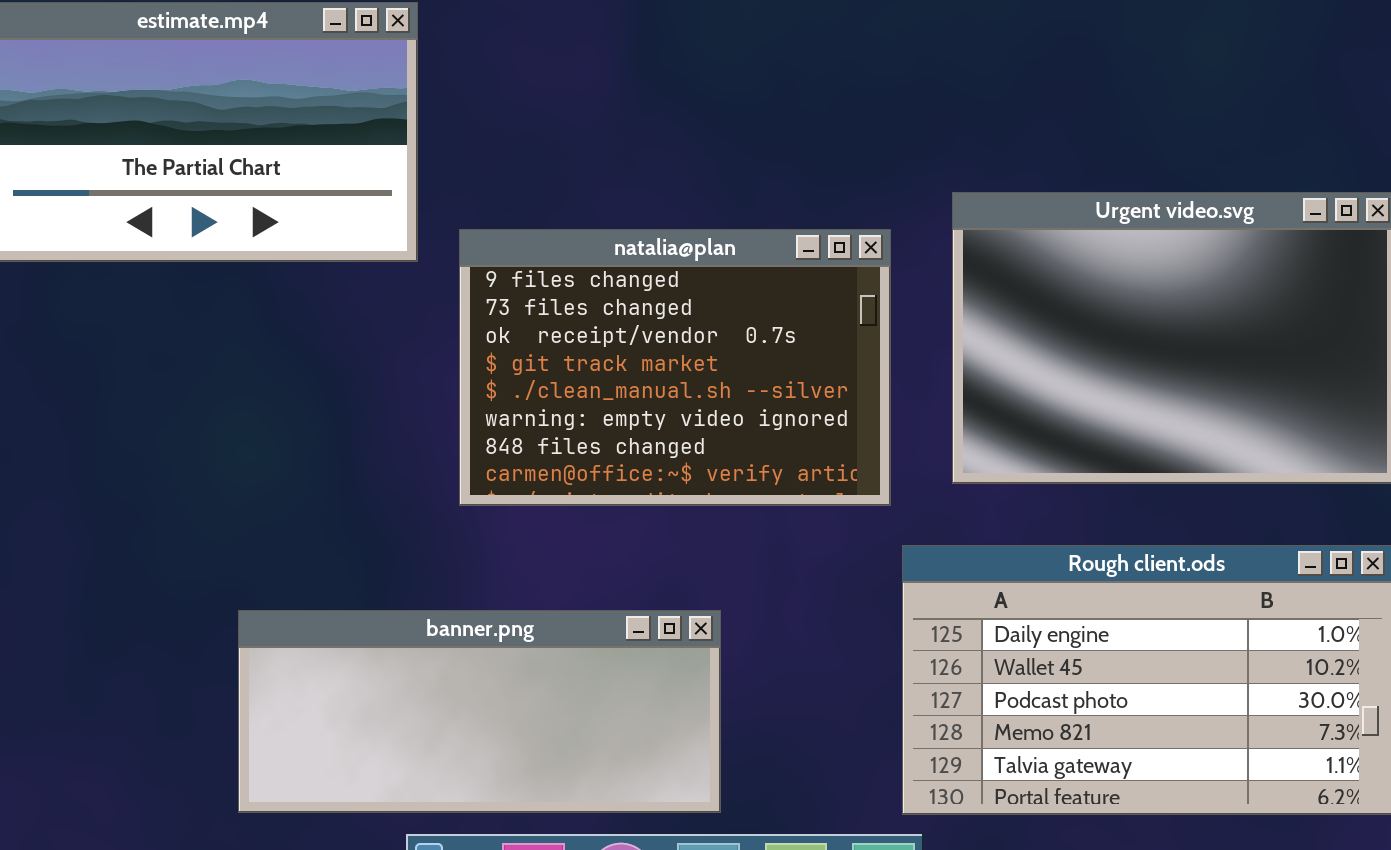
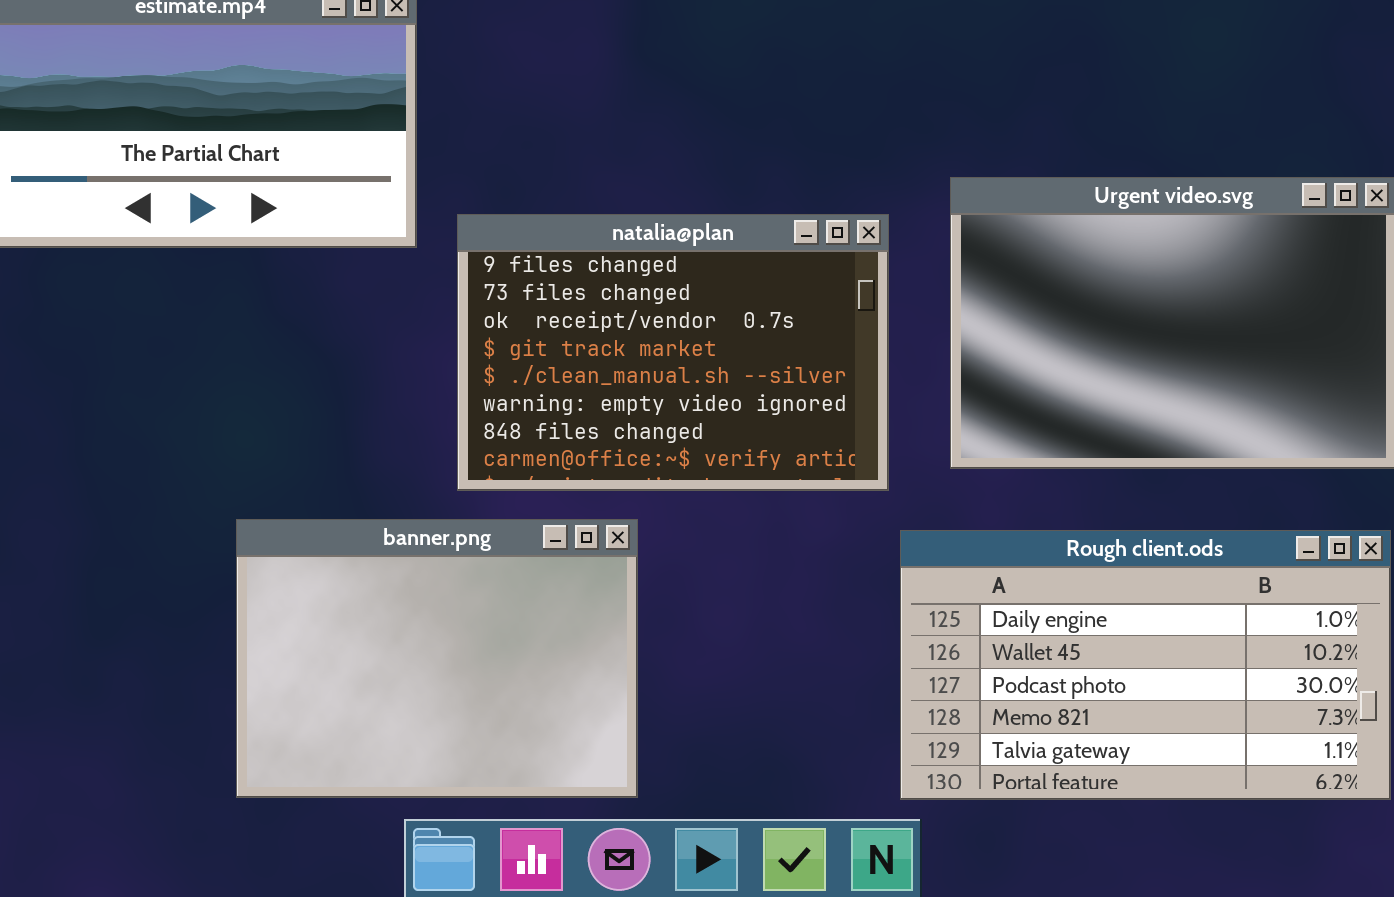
banner.png: [238,610,721,813] -> [236,519,638,798], resized

